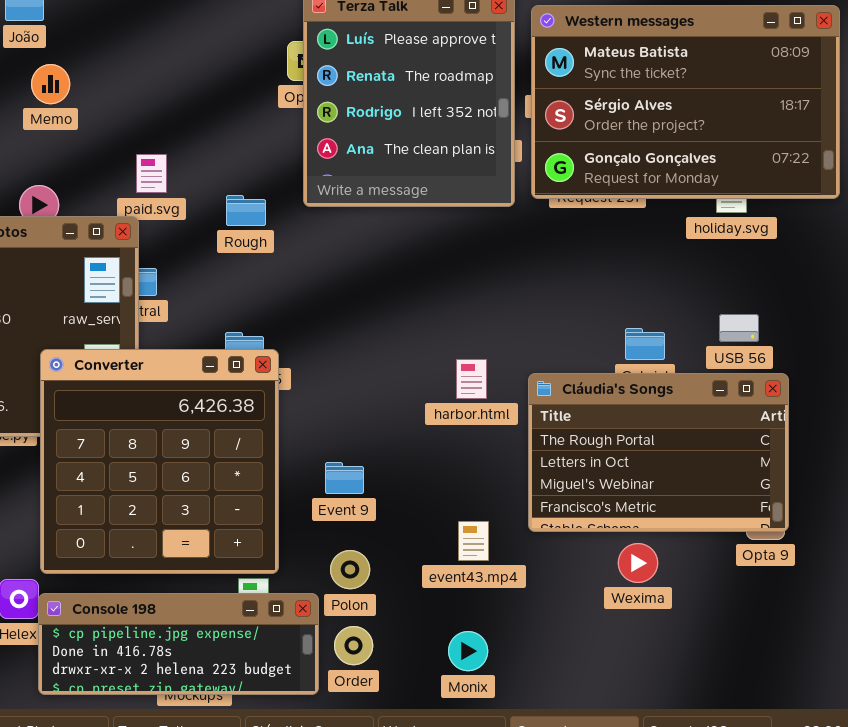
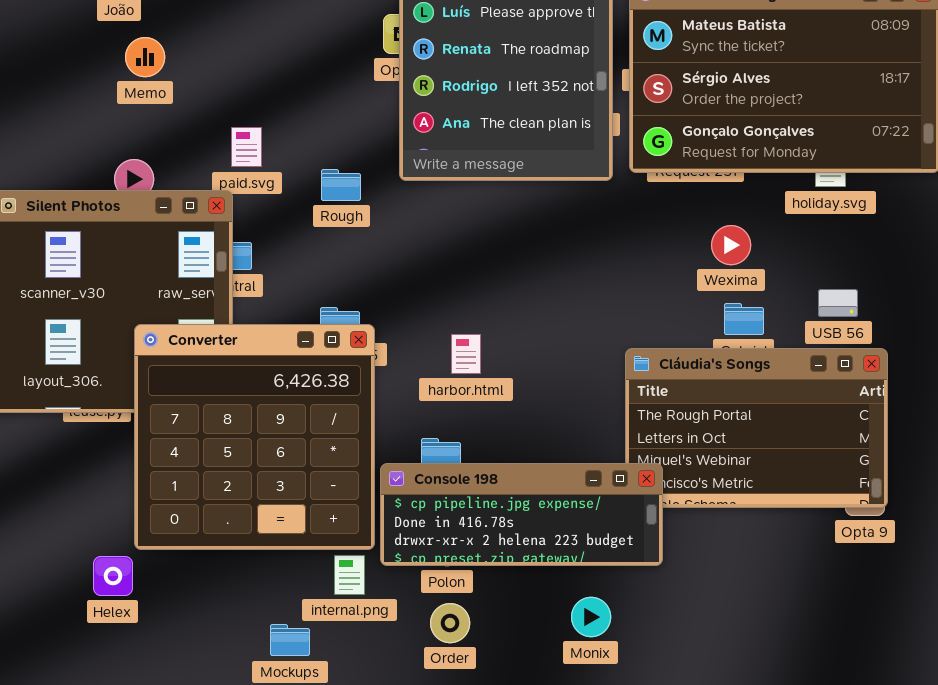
harbor.html: [456,359,487,399] -> [451,334,481,374], moved
Wexima: [618,543,658,583] -> [711,225,751,265], moved
Console 198: [38,593,319,695] -> [380,463,663,566], moved
Monix: [448,631,488,671] -> [571,597,611,637], moved

